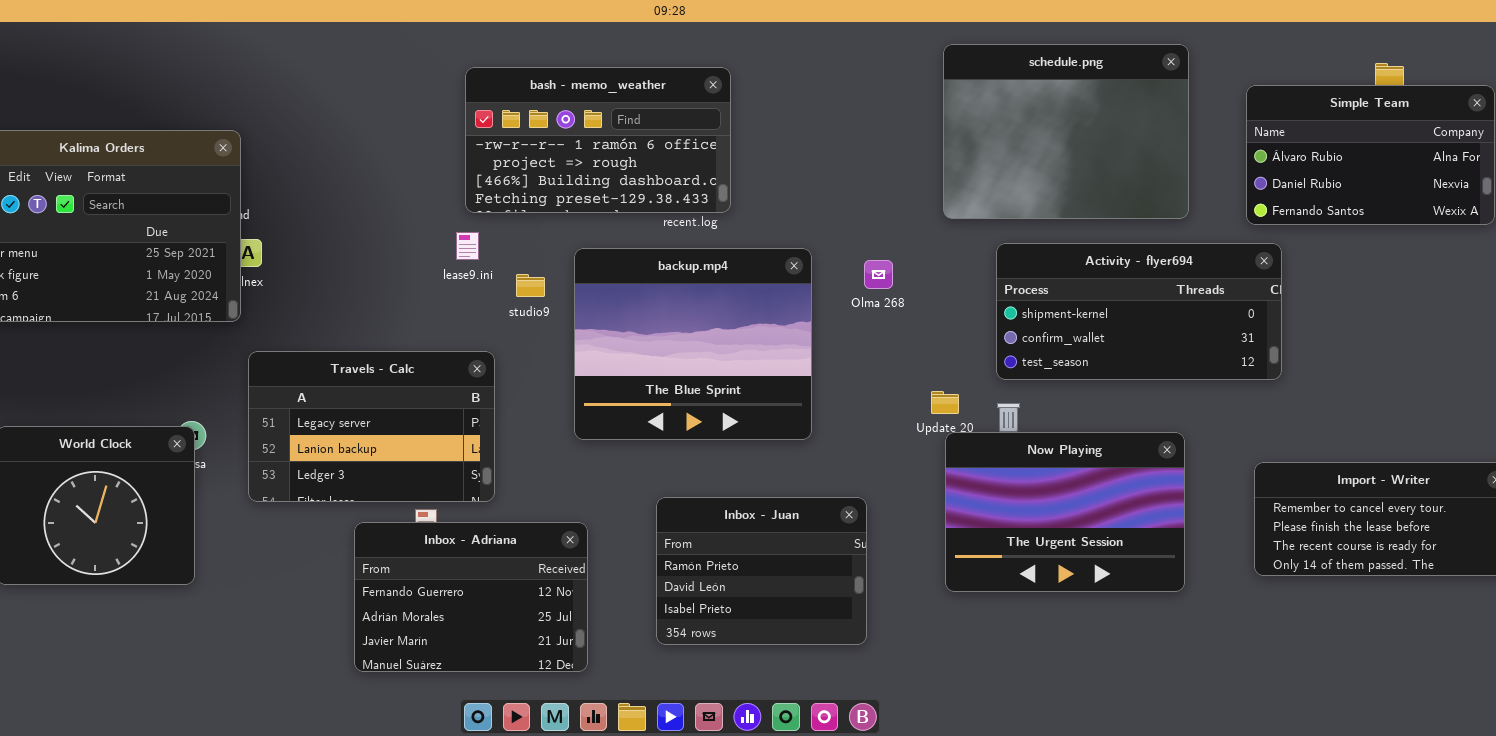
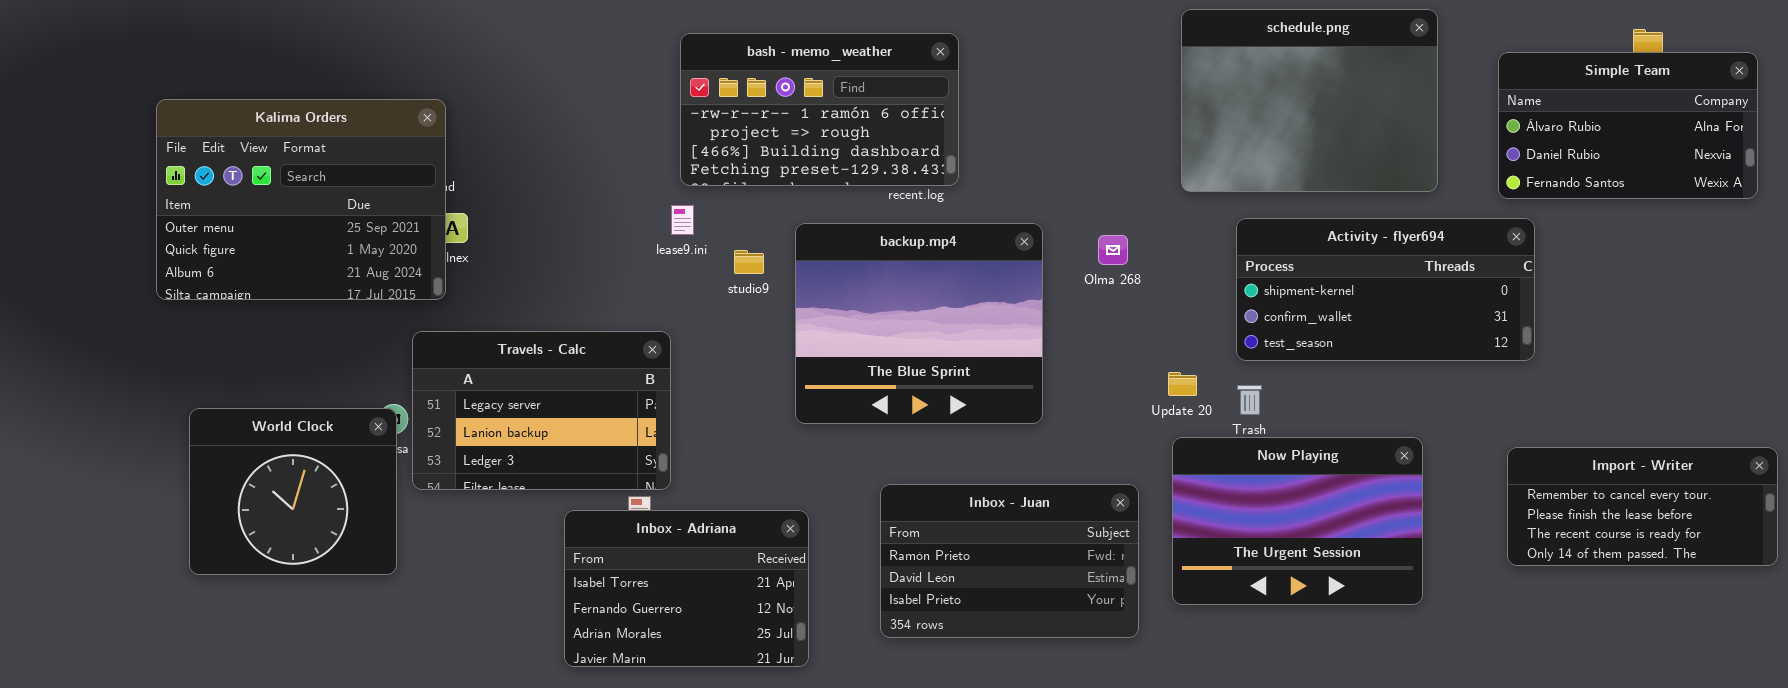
Travels - Calc: [248,351,495,502] -> [412,331,671,490], moved
Now Playing: [945,432,1185,592] -> [1172,437,1423,605], moved
Inbox - Juan: [656,497,867,645] -> [880,484,1139,638], resized
Inbox - Adriana: [354,522,588,672] -> [564,510,809,667], scrolled up 1 row

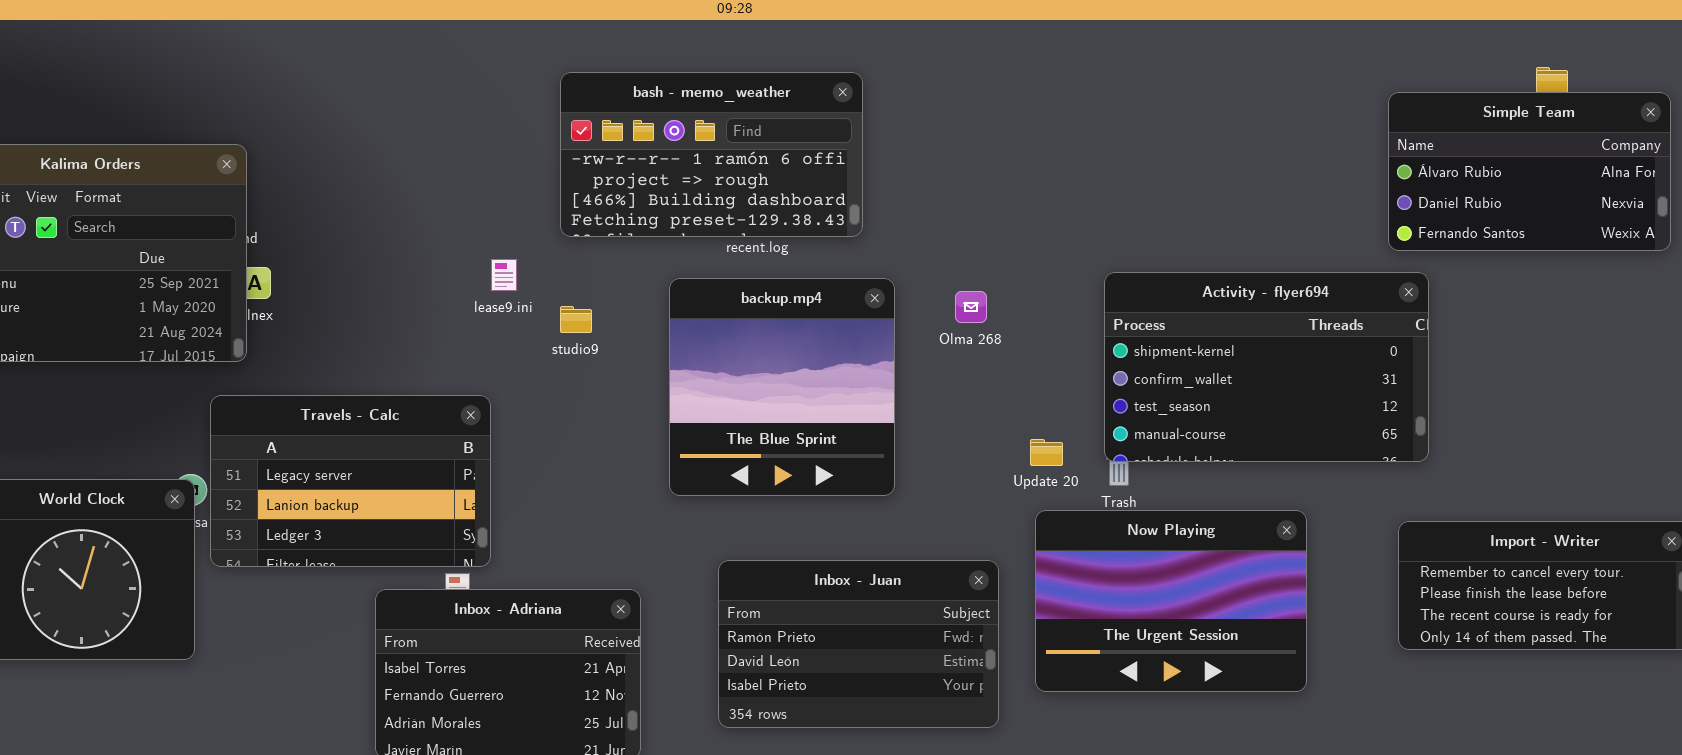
schedule.png: [1181,9,1438,192] -> none, closed
bash - memo_weather: [680,33,959,186] -> [560,72,863,237], moved
Activity - flyer694: [1236,218,1535,361] -> [1104,272,1429,462], resized
backup.mp4: [795,223,1043,424] -> [669,278,895,496], resized

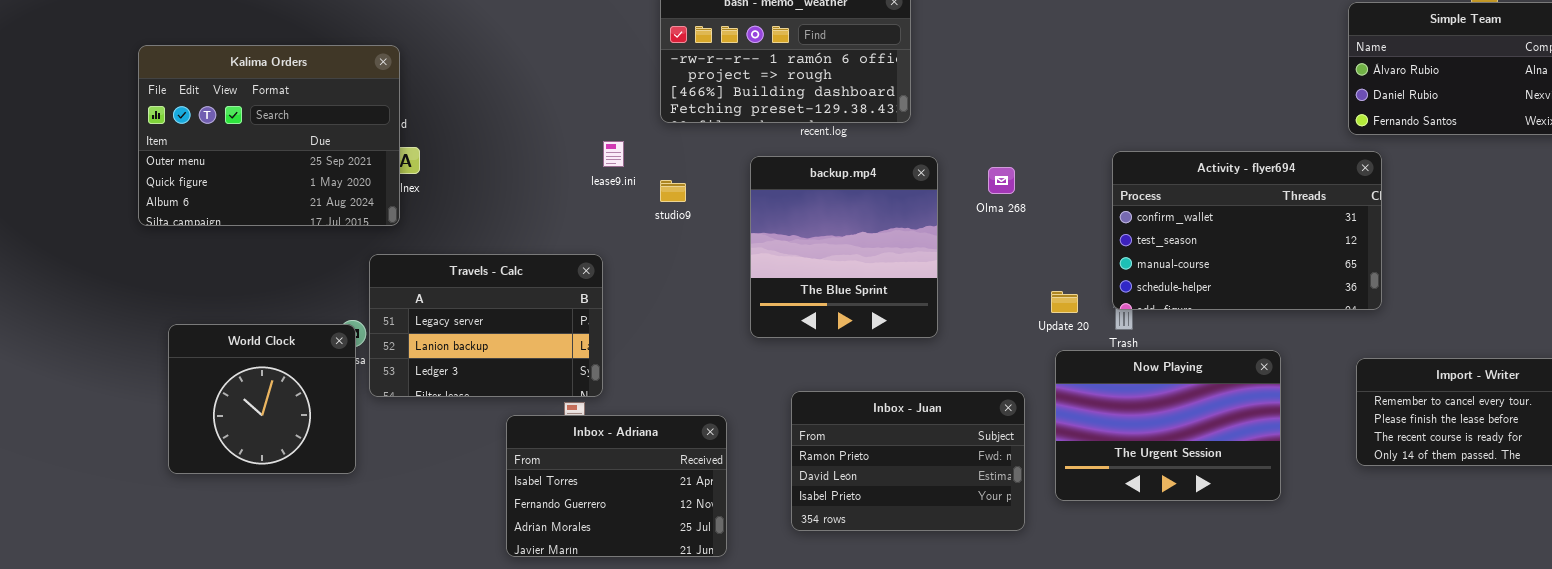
Activity - flyer694: [1104,272,1429,462] -> [1112,151,1382,310], scrolled down 1 row

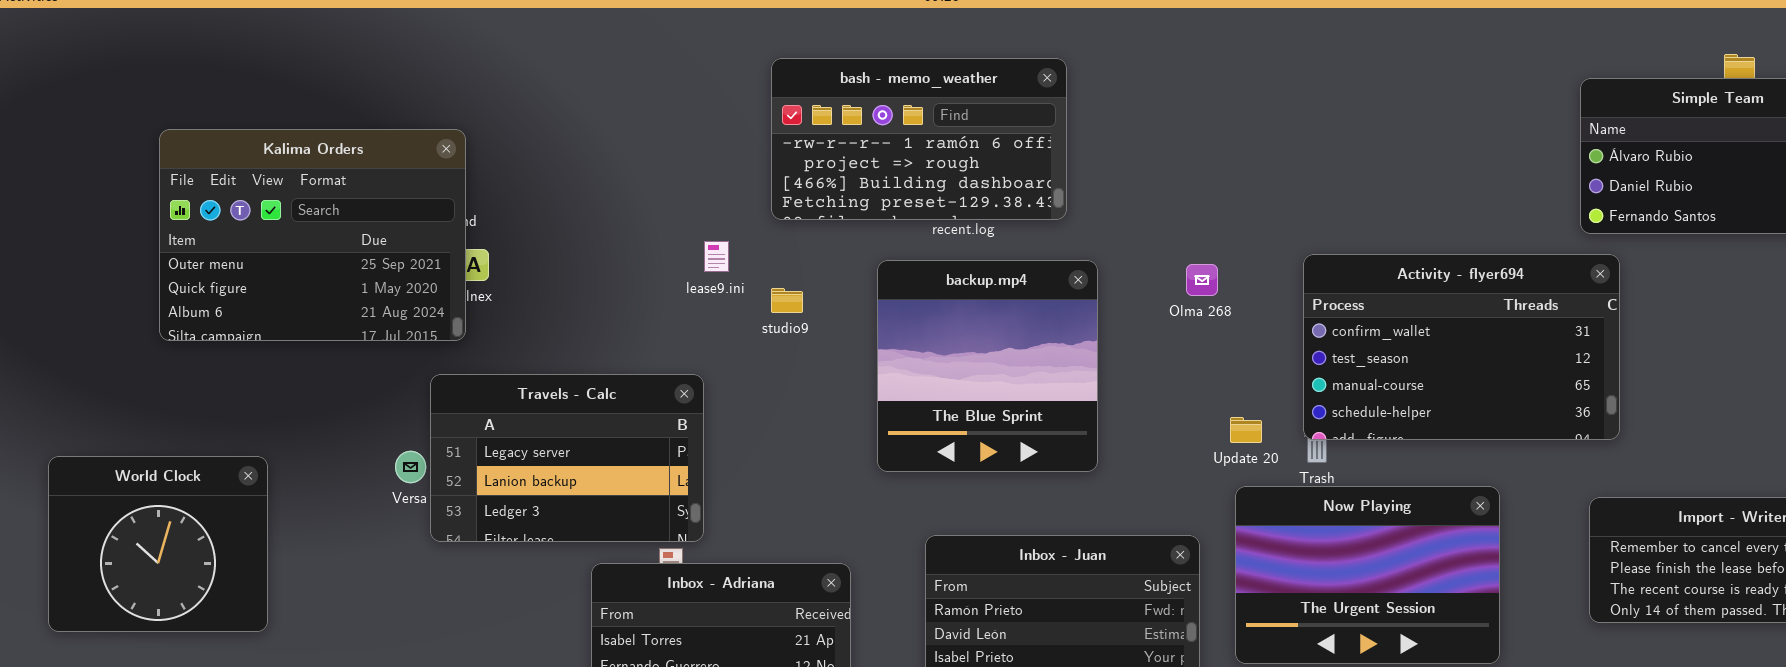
Olma 268: [988,167,1015,194] -> [1186,264,1218,296], moved
World Clock: [168,324,356,474] -> [48,456,268,632], moved

